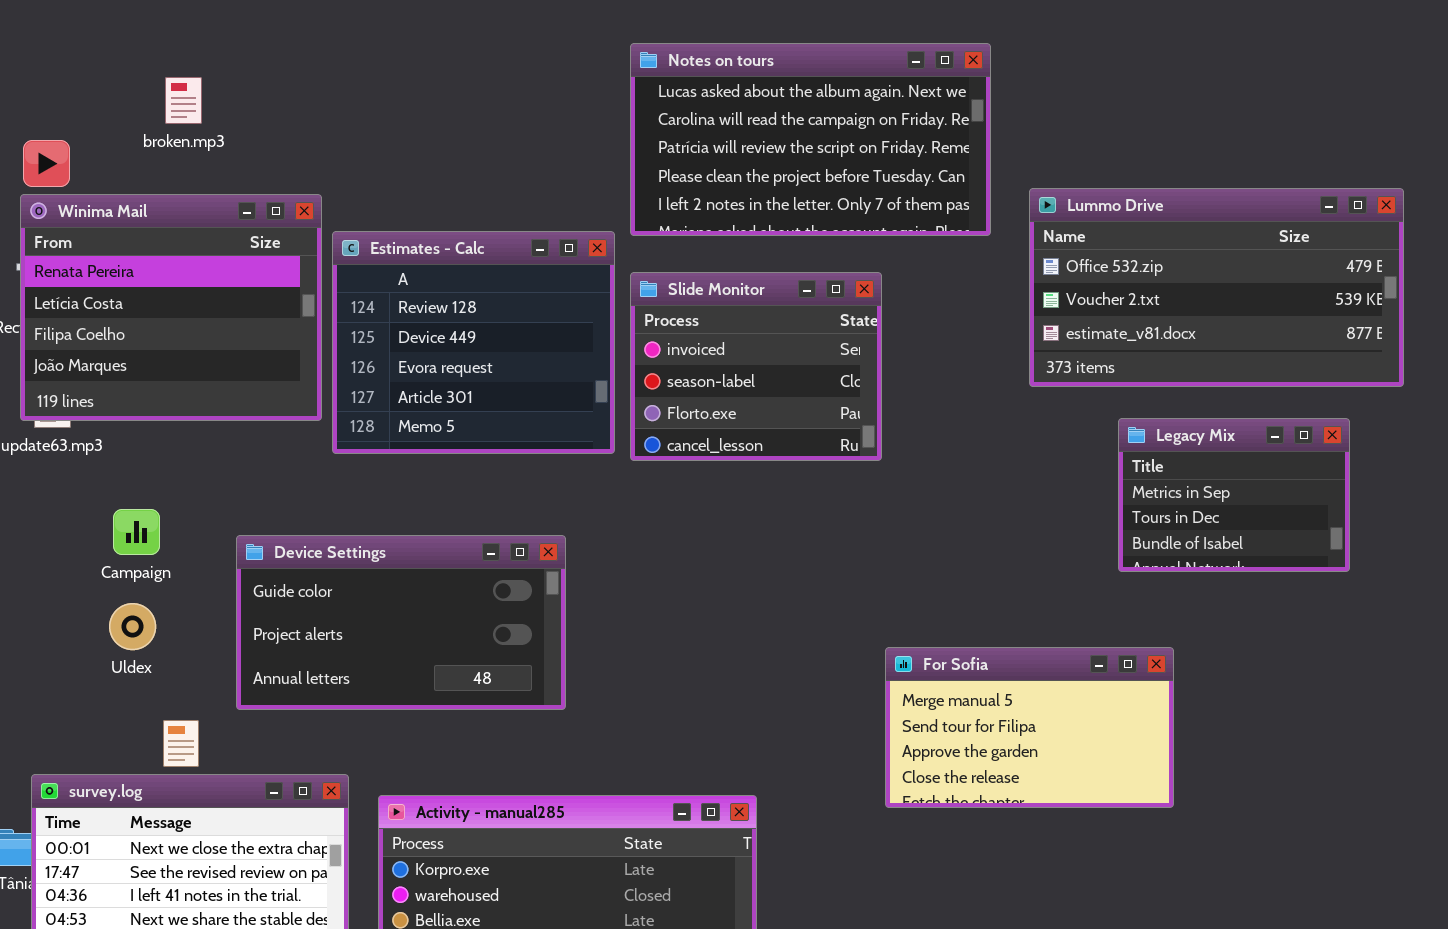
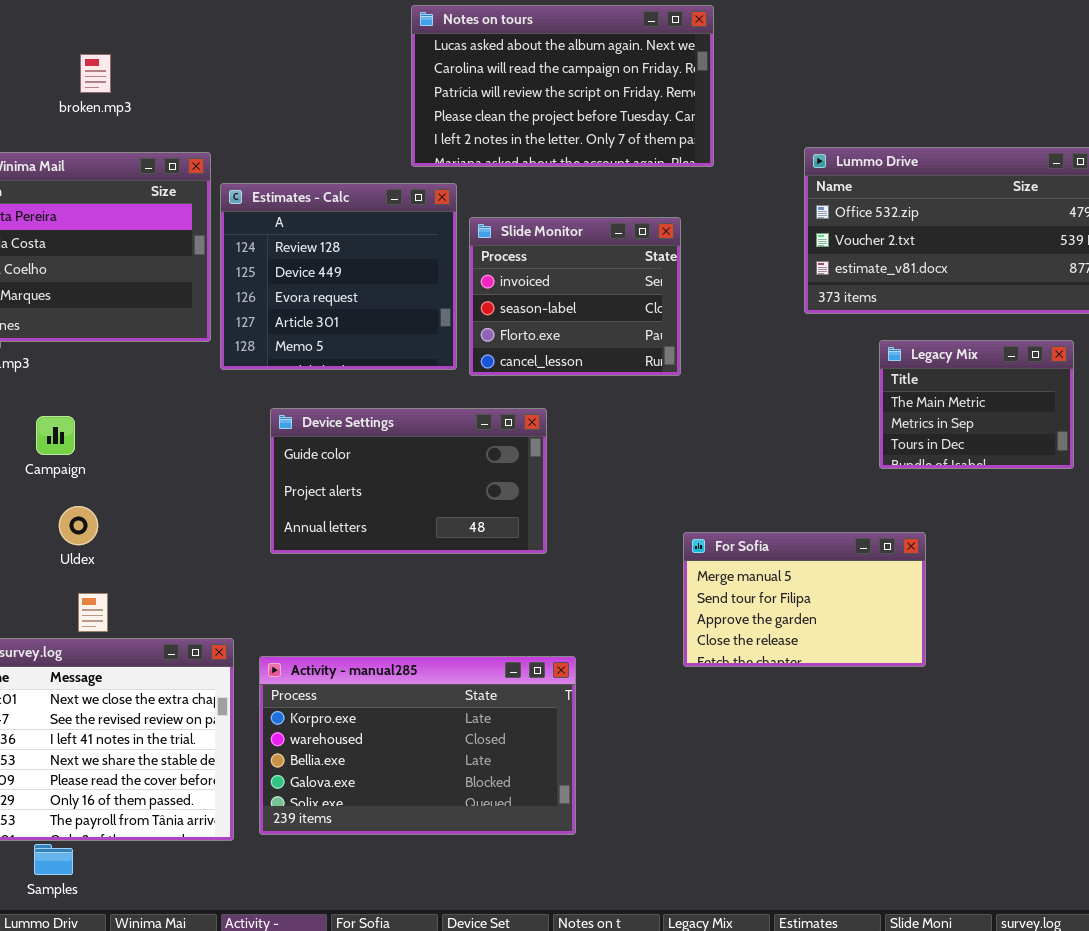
Notes on tours: [630,43,991,236] -> [411,5,714,167], moved
Legacy Mix: [1118,418,1350,572] -> [879,340,1074,469], scrolled up 1 row
Device Settings: [236,535,566,710] -> [270,408,547,554], moved
Uldex: [109,603,156,650] -> [59,506,98,545], moved

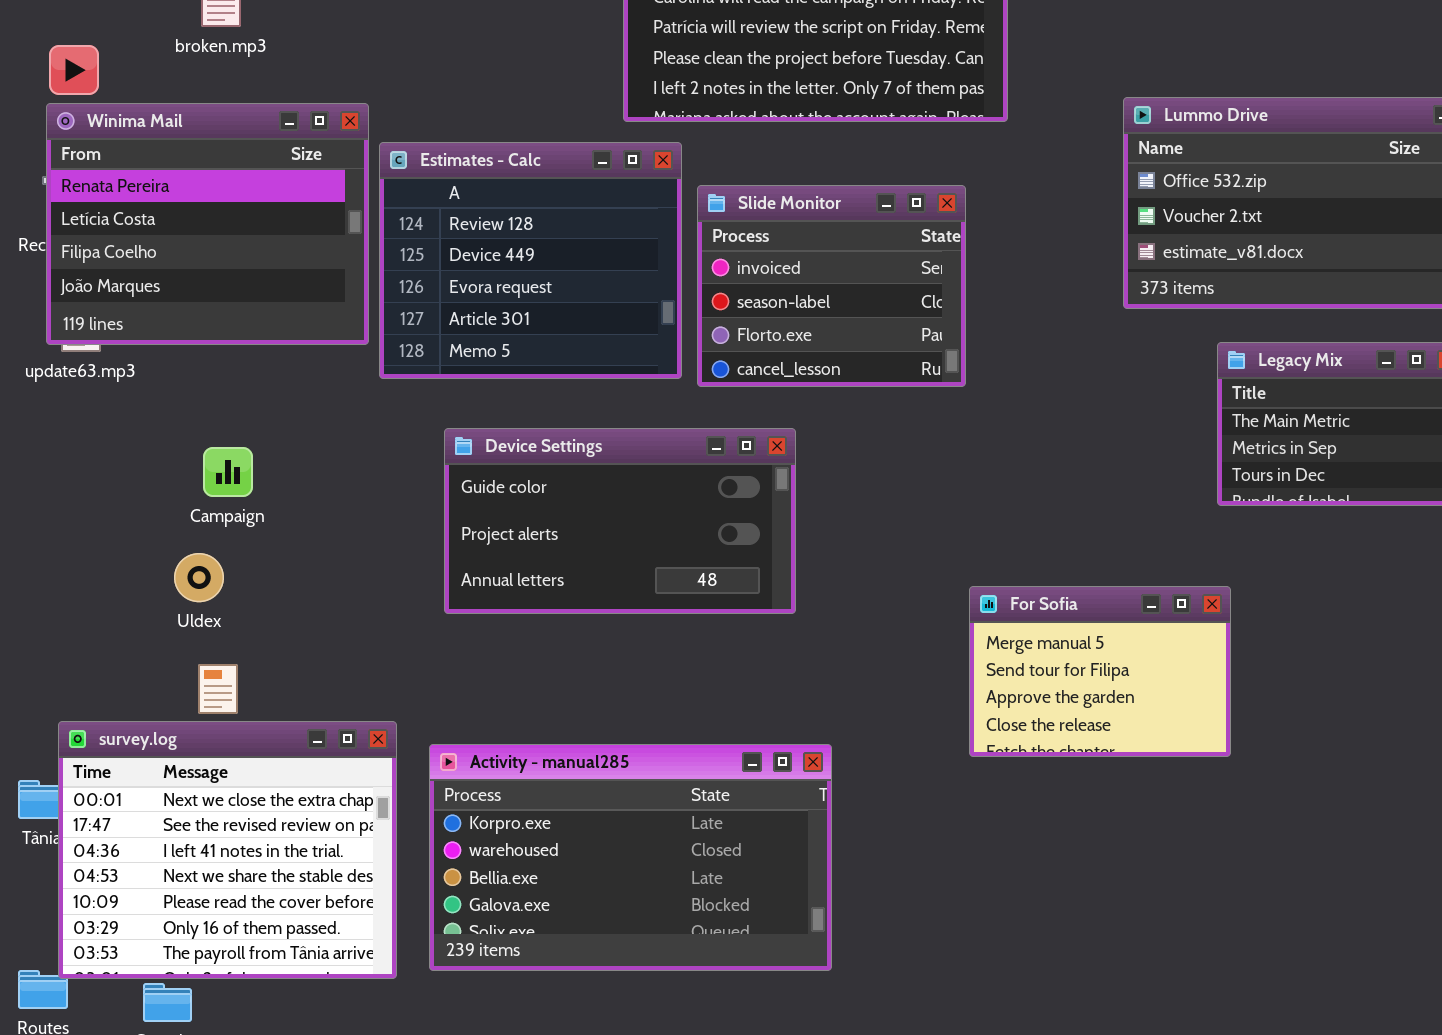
Campaign: [36,416,75,455] -> [203,447,253,497], moved
For Sofia: [683,532,926,667] -> [969,586,1231,757], resized

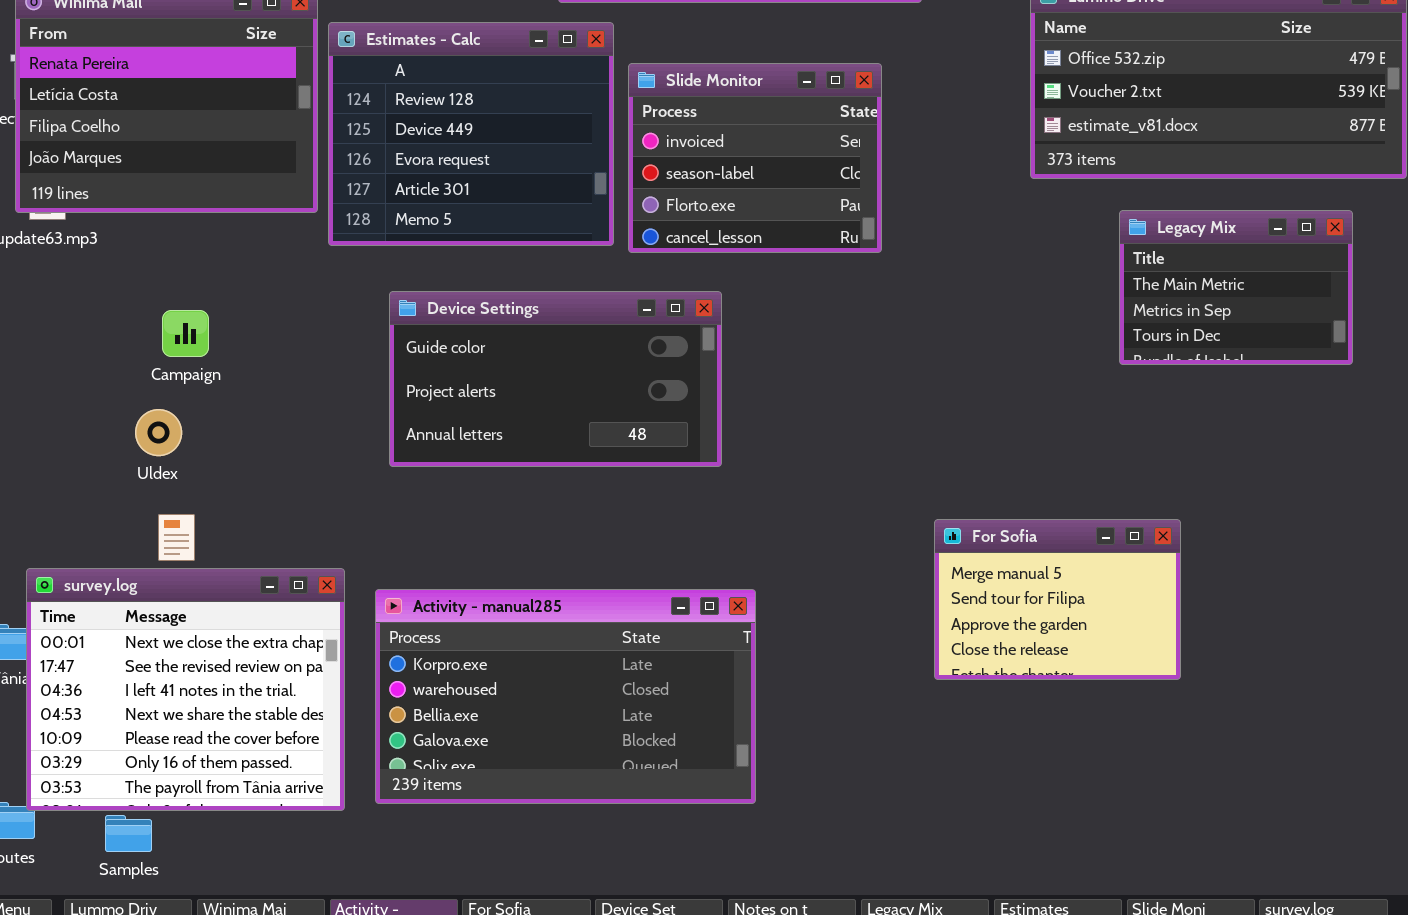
For Sofia: [969,586,1231,757] -> [934,519,1181,680], moved

